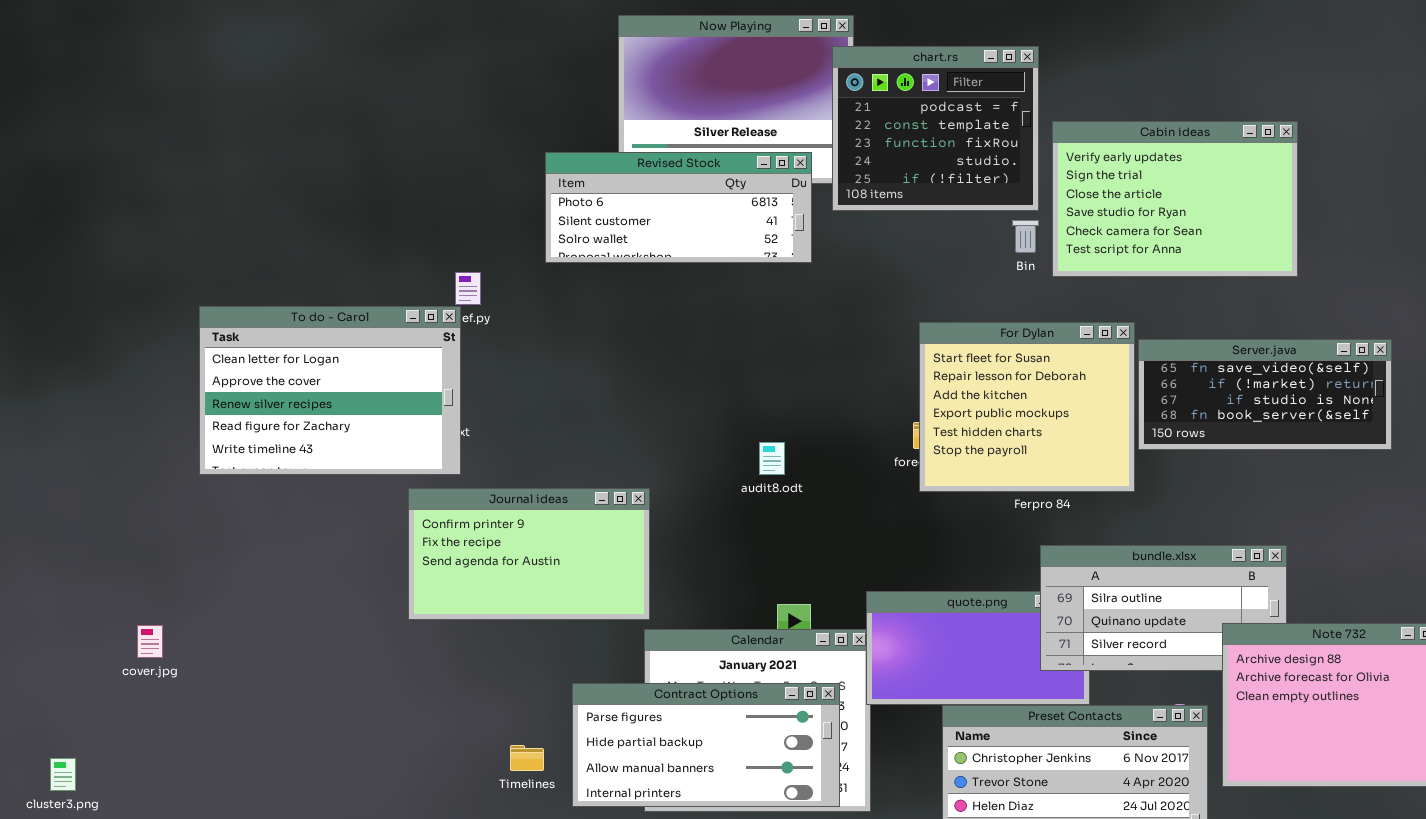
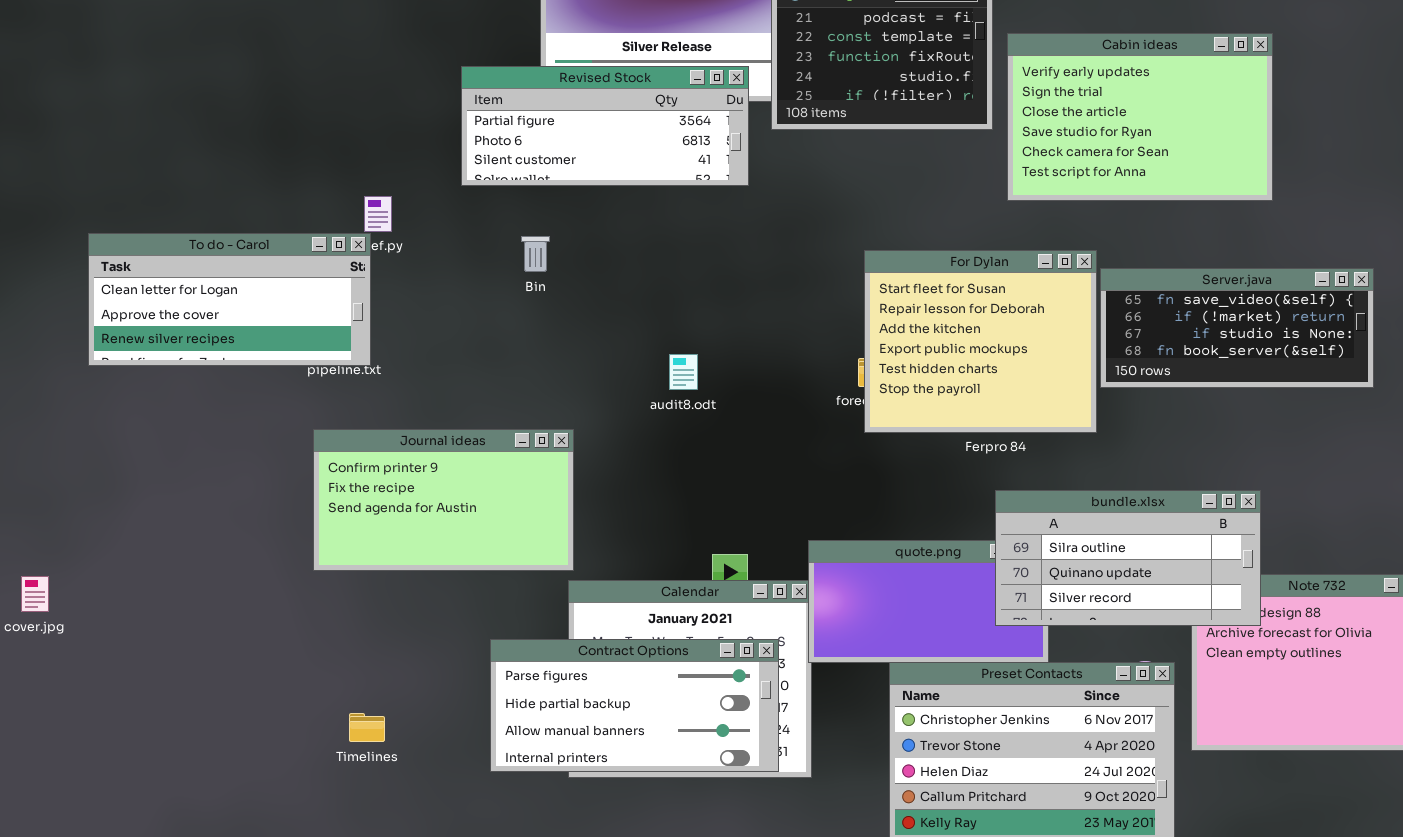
Revised Stock: [545,152,812,263] -> [461,66,749,186], scrolled up 1 row
Bin: [1012,220,1039,253] -> [521,236,550,272], moved
To do - Carol: [199,306,461,475] -> [88,233,371,366], resized
audit8.odt: [759,442,785,475] -> [669,354,698,390], moved
bundle.xlsx: [1040,545,1287,671] -> [995,490,1261,626], raised
Timelines: [510,745,544,771] -> [349,713,385,742], moved

